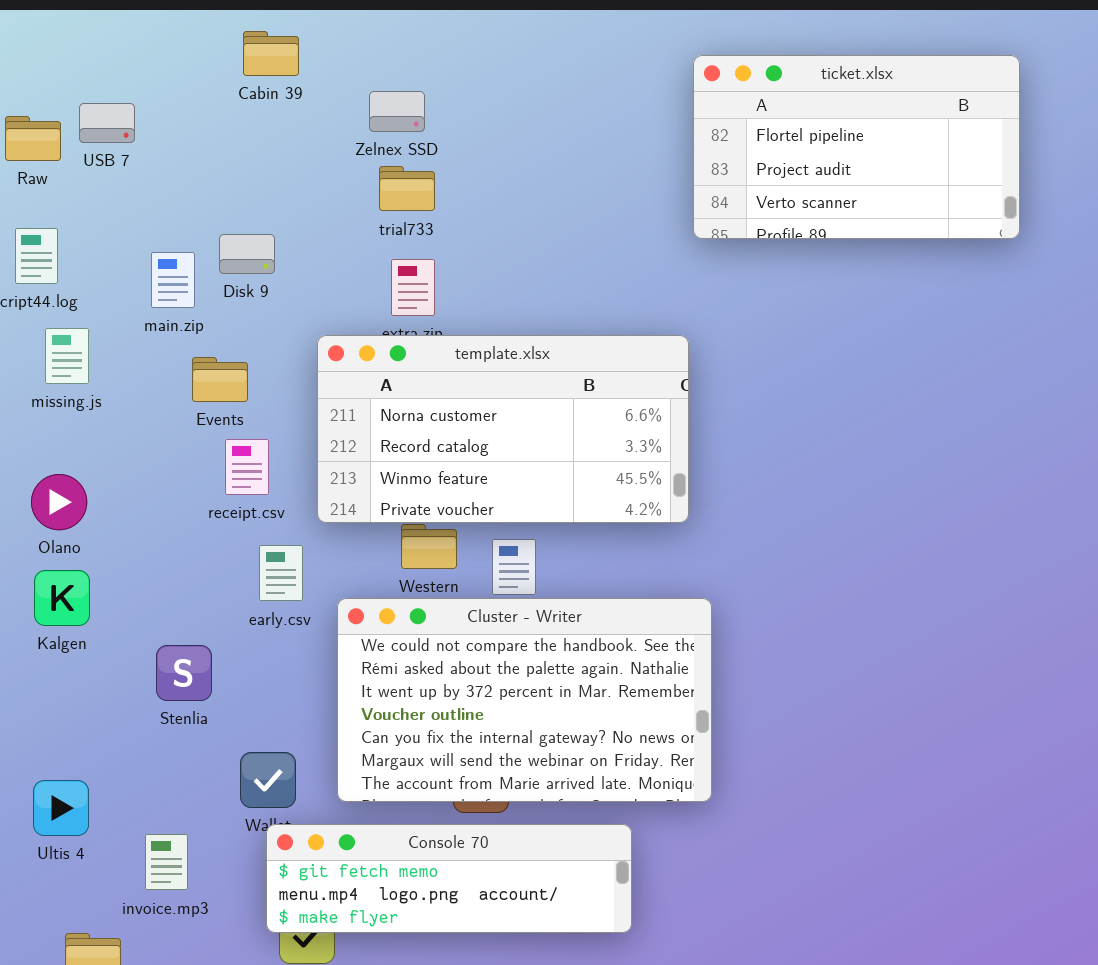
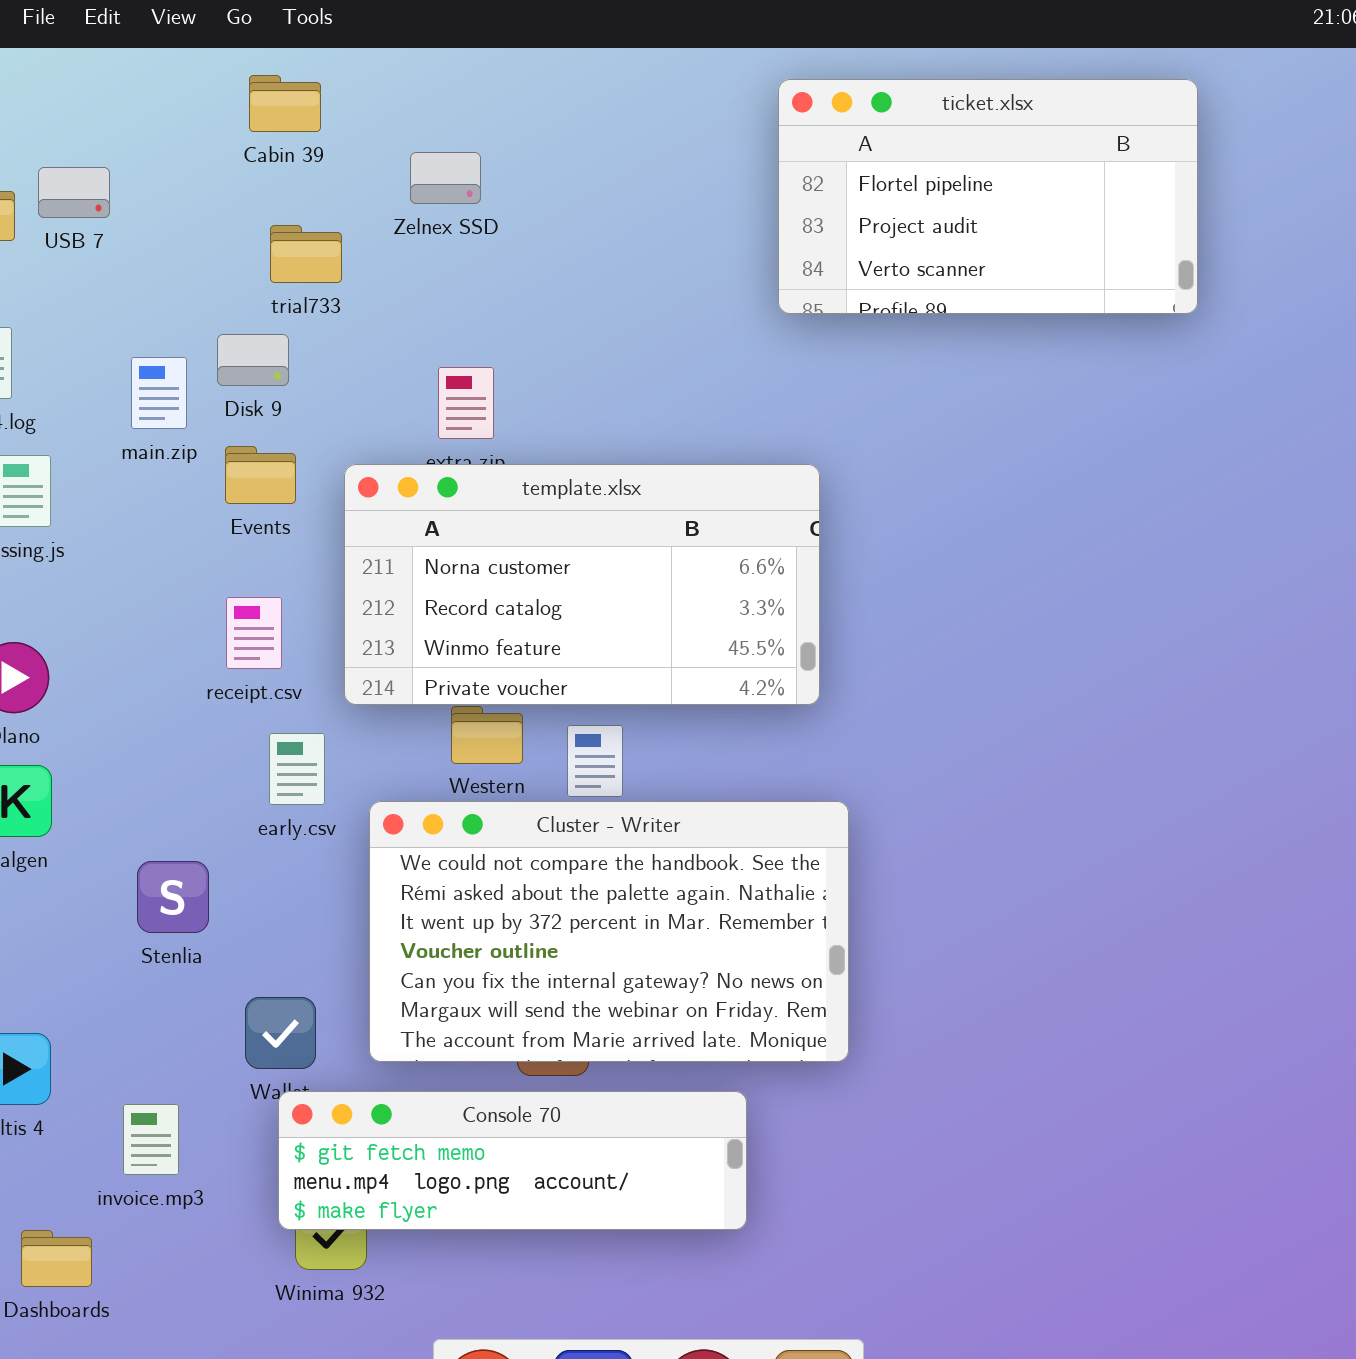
ticket.xlsx: [693,55,1020,239] -> [778,79,1198,314], moved
trial733: [379,166,435,211] -> [270,225,342,283], moved
Events: [192,357,248,402] -> [225,446,296,504], moved

